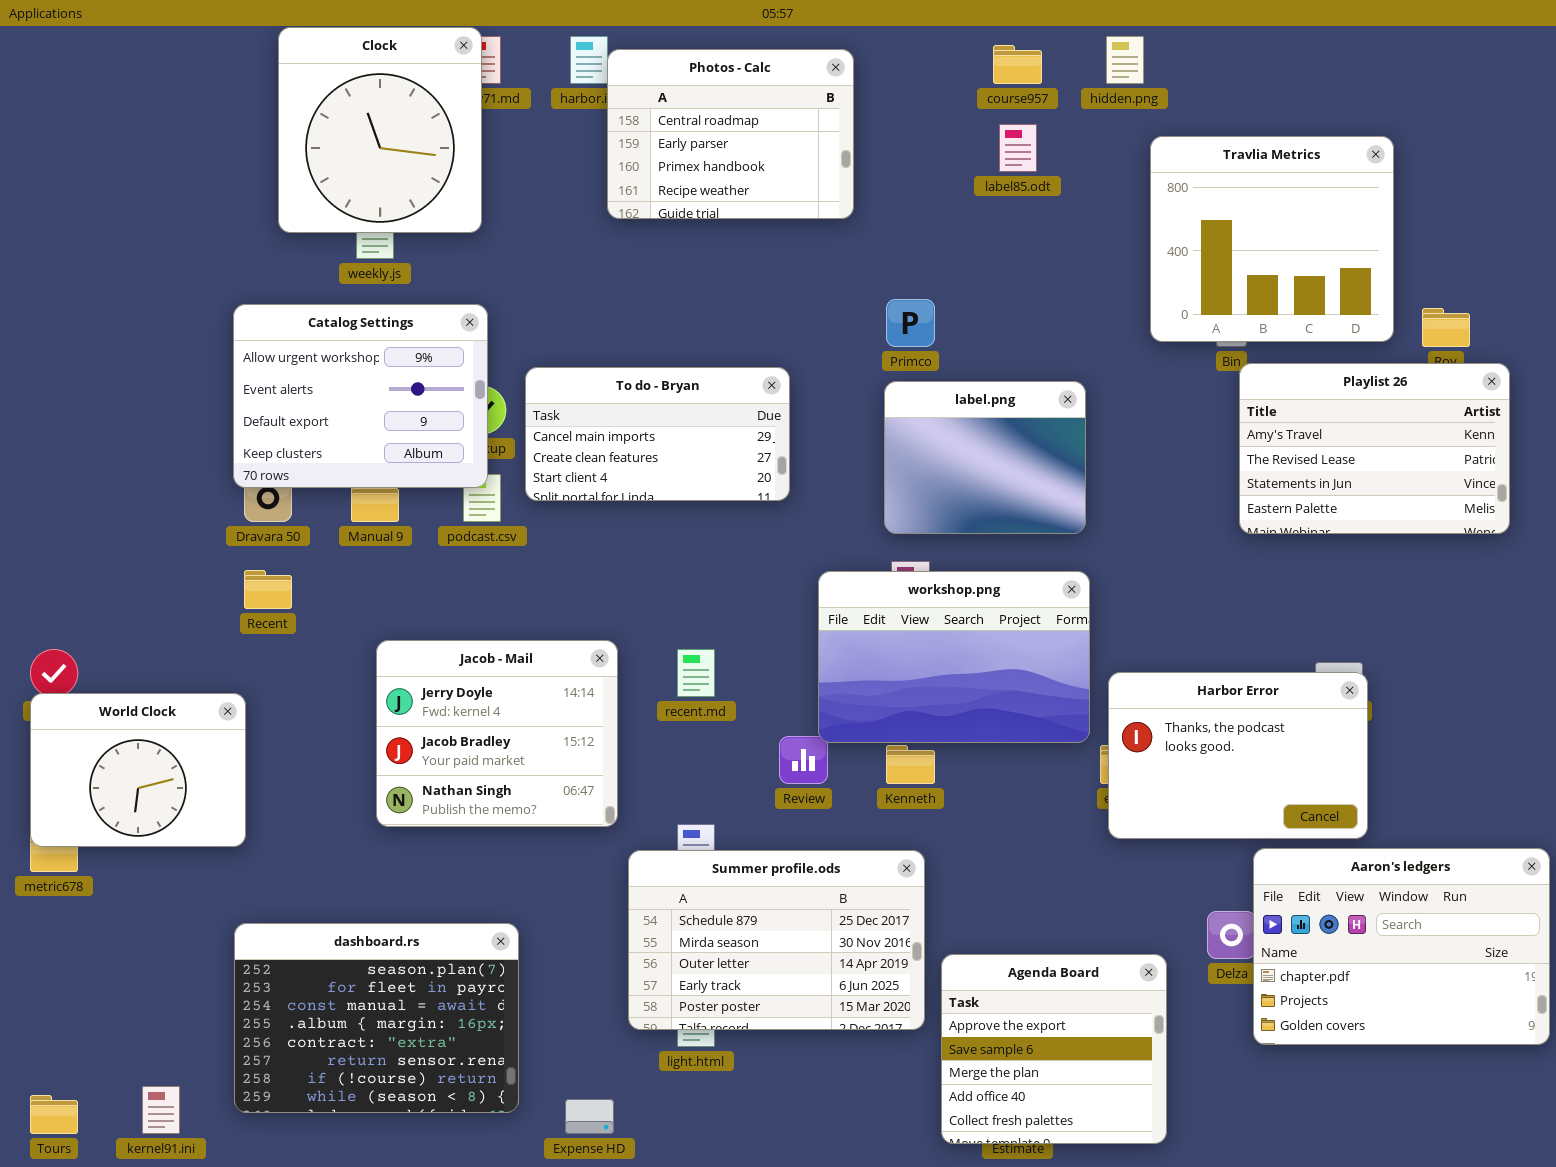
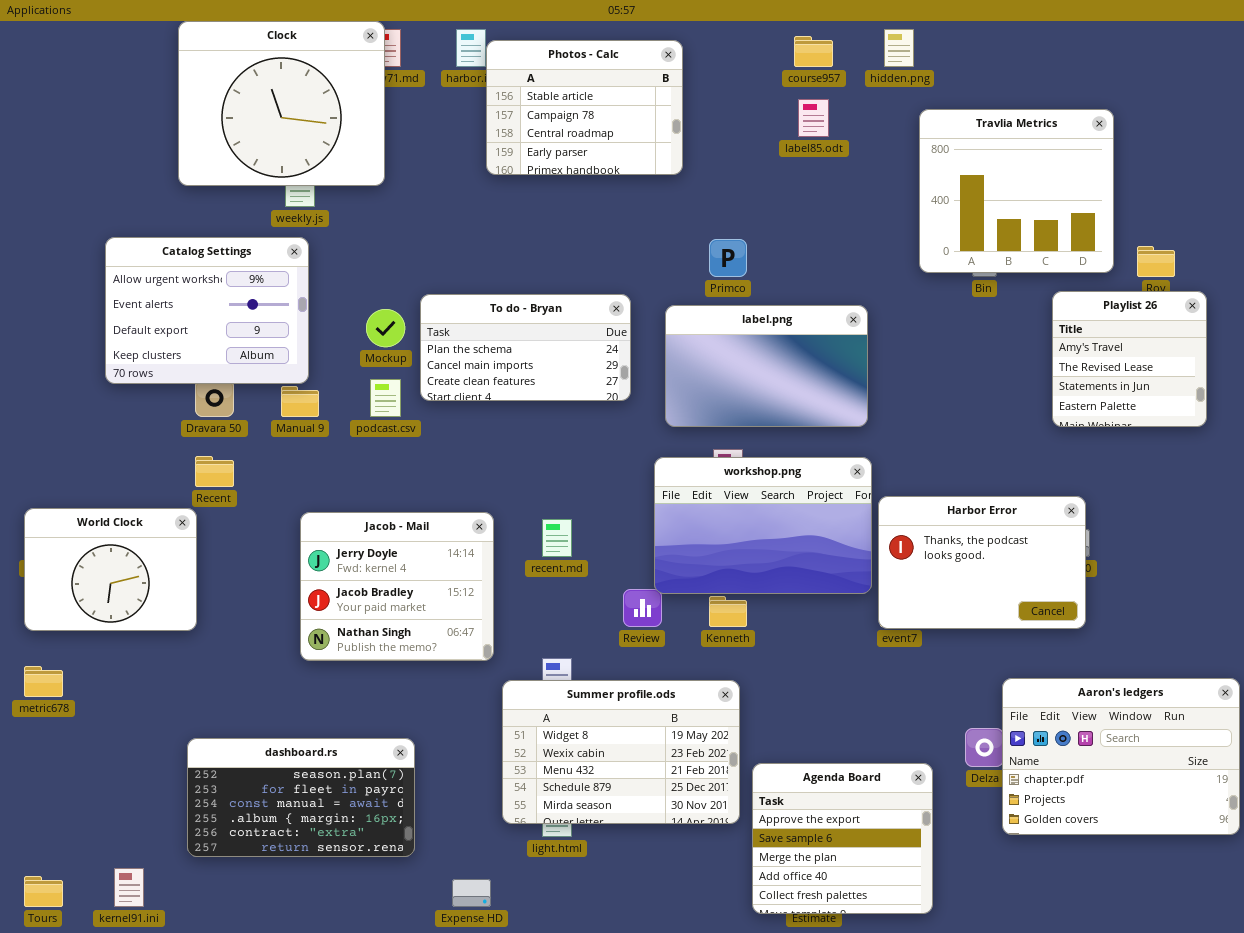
Clock: [278,27,482,233] -> [178,21,385,186], resized
Photos - Calc: [607,49,854,219] -> [486,40,683,175], scrolled up 2 rows
Catalog Settings: [233,304,488,488] -> [105,237,309,384], moved
Playlist 26: [1239,363,1510,534] -> [1052,291,1207,427], resized
To do - Bryan: [525,367,790,501] -> [420,294,631,401], scrolled up 1 row
label.png: [884,381,1086,534] -> [665,305,868,427], resized
Harbor Error: [1108,672,1368,839] -> [878,496,1086,629], moved
World Clock: [30,693,246,847] -> [24,508,197,631], moved
Summer profile.ods: [628,850,925,1030] -> [502,680,740,824], scrolled up 3 rows
dashboard.rs: [234,923,519,1113] -> [187,738,415,857], resized

